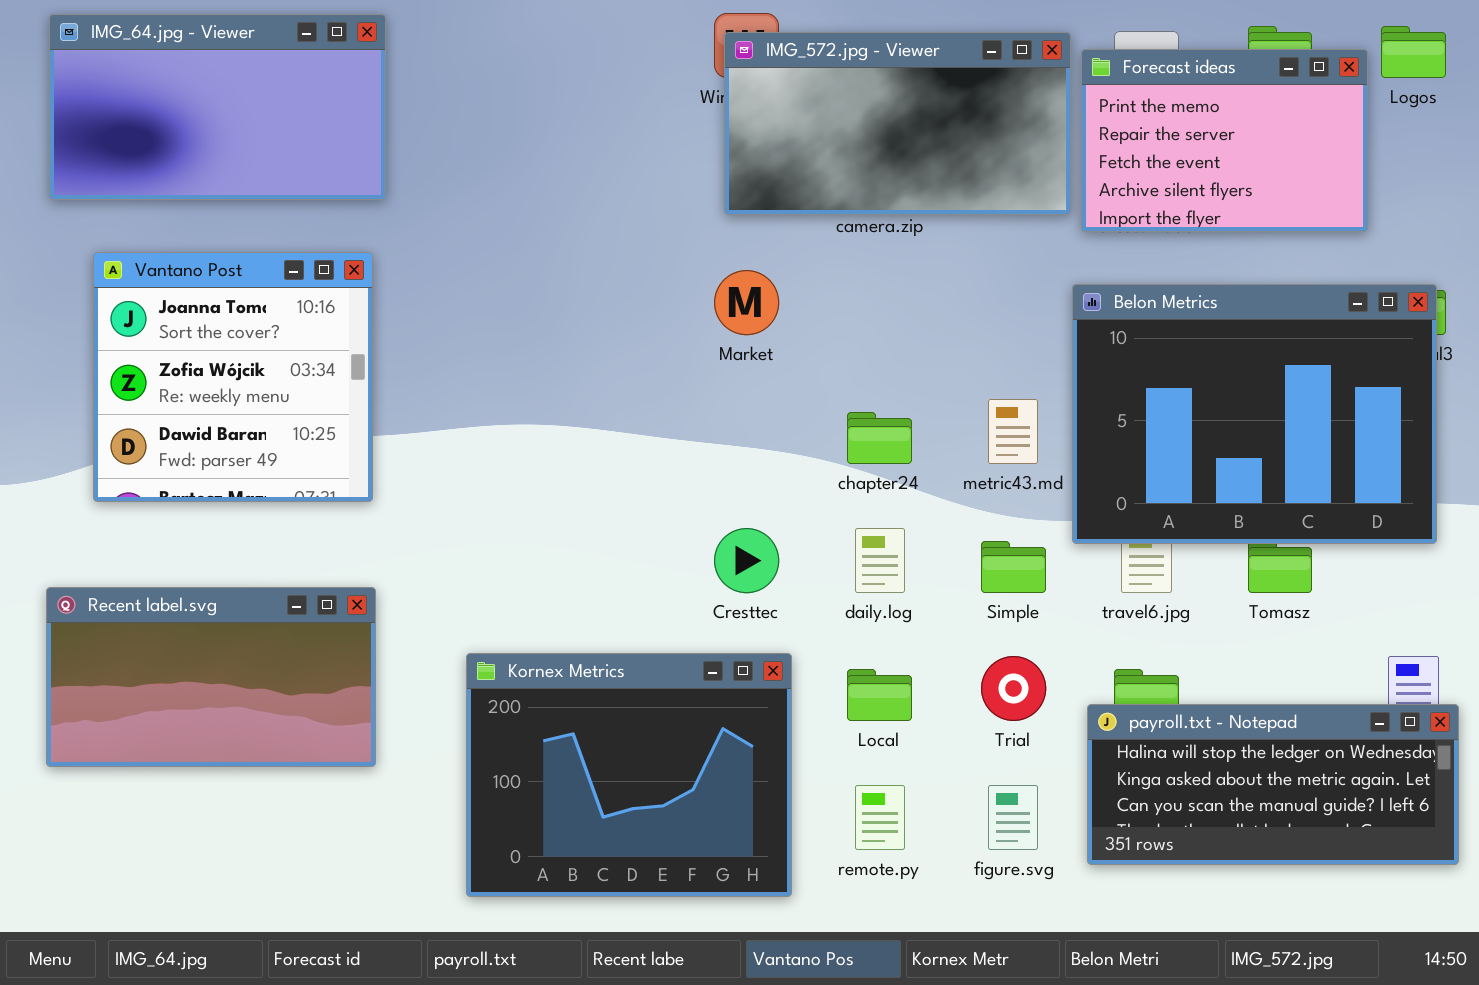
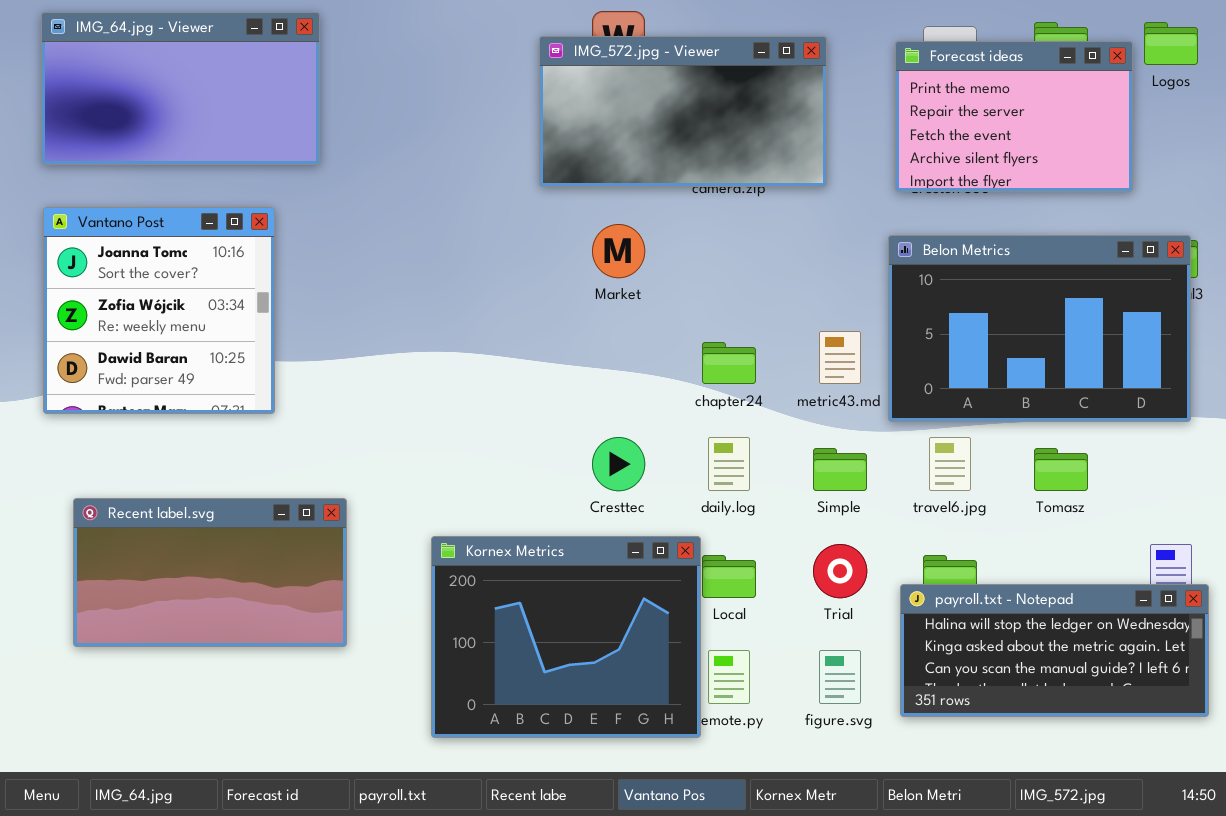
IMG_572.jpg - Viewer: [724,32,1071,215] -> [539,36,827,187], moved
Vantano Post: [93,252,373,502] -> [43,207,275,414], moved
Belon Metrics: [1072,284,1437,544] -> [888,235,1191,422], resized
Recent label.svg: [46,587,376,767] -> [73,498,347,647], moved
Kornex Metrics: [466,653,792,897] -> [431,536,701,738], moved

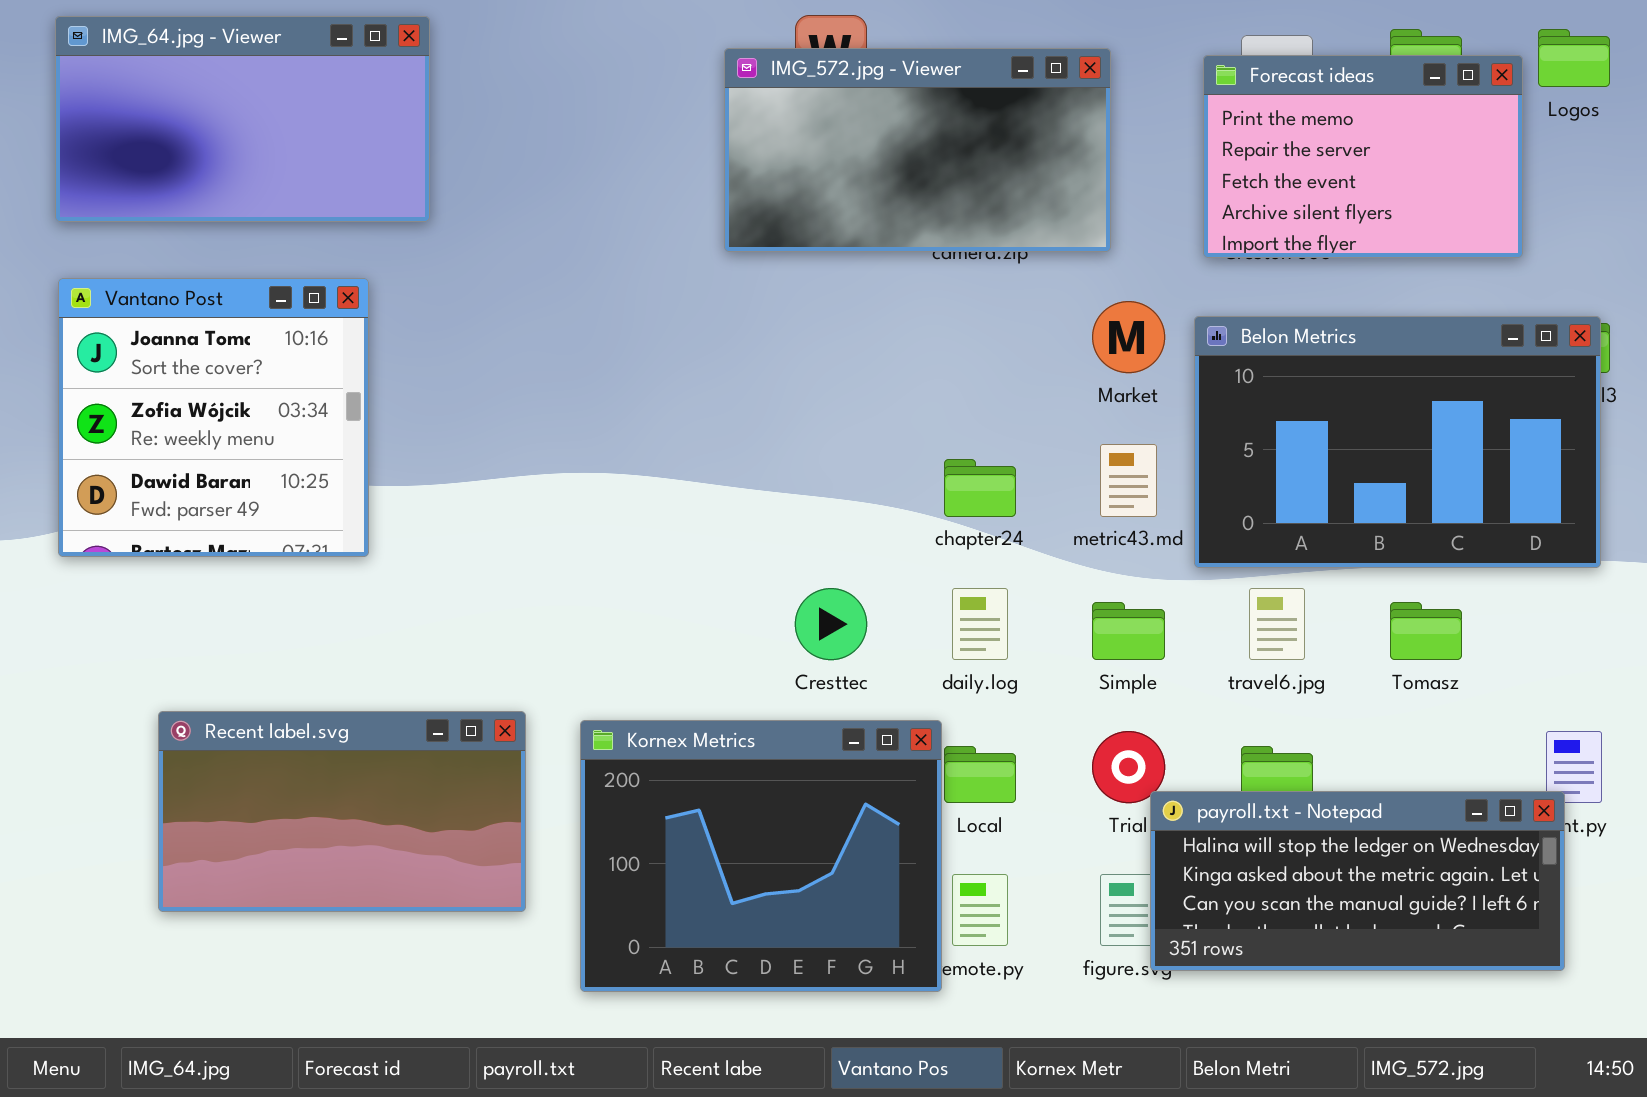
Market: [592,224,645,278] -> [1092,301,1165,373], moved
Recent label.svg: [73,498,347,647] -> [158,711,526,912], moved
payroll.txt - Notepad: [900,584,1209,717] -> [1150,791,1565,971], moved

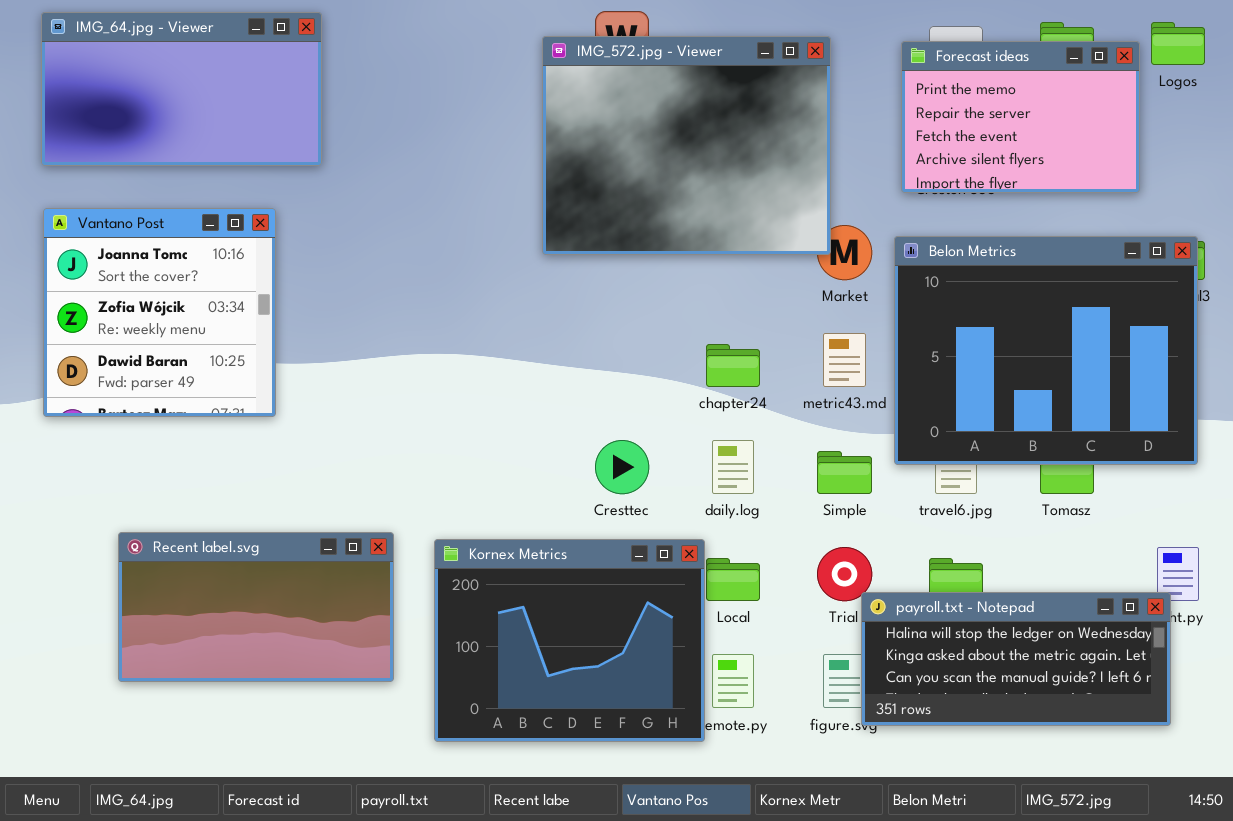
IMG_572.jpg - Viewer: [724,48,1111,252] -> [542,36,831,255], resized
Belon Metrics: [1194,316,1601,568] -> [894,236,1198,465], resized

